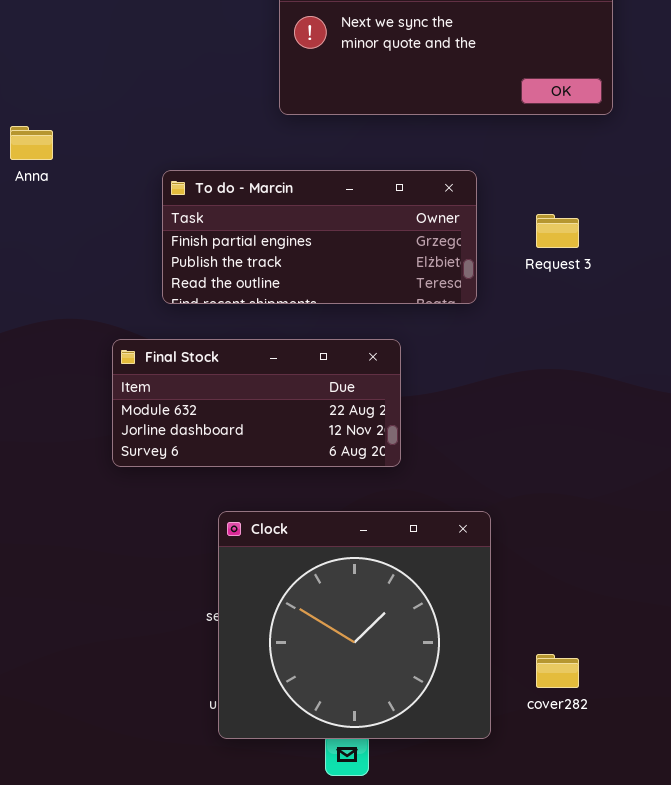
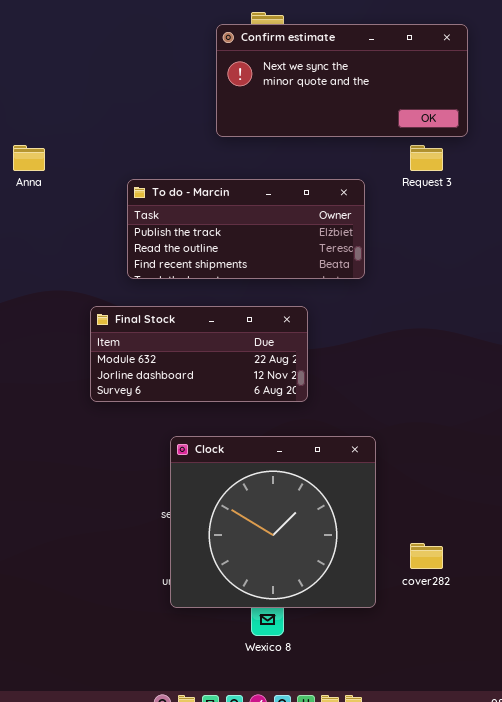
To do - Marcin: [162,170,477,304] -> [127,179,365,279], scrolled down 1 row
Request 3: [536,214,579,248] -> [410,145,443,171], moved

